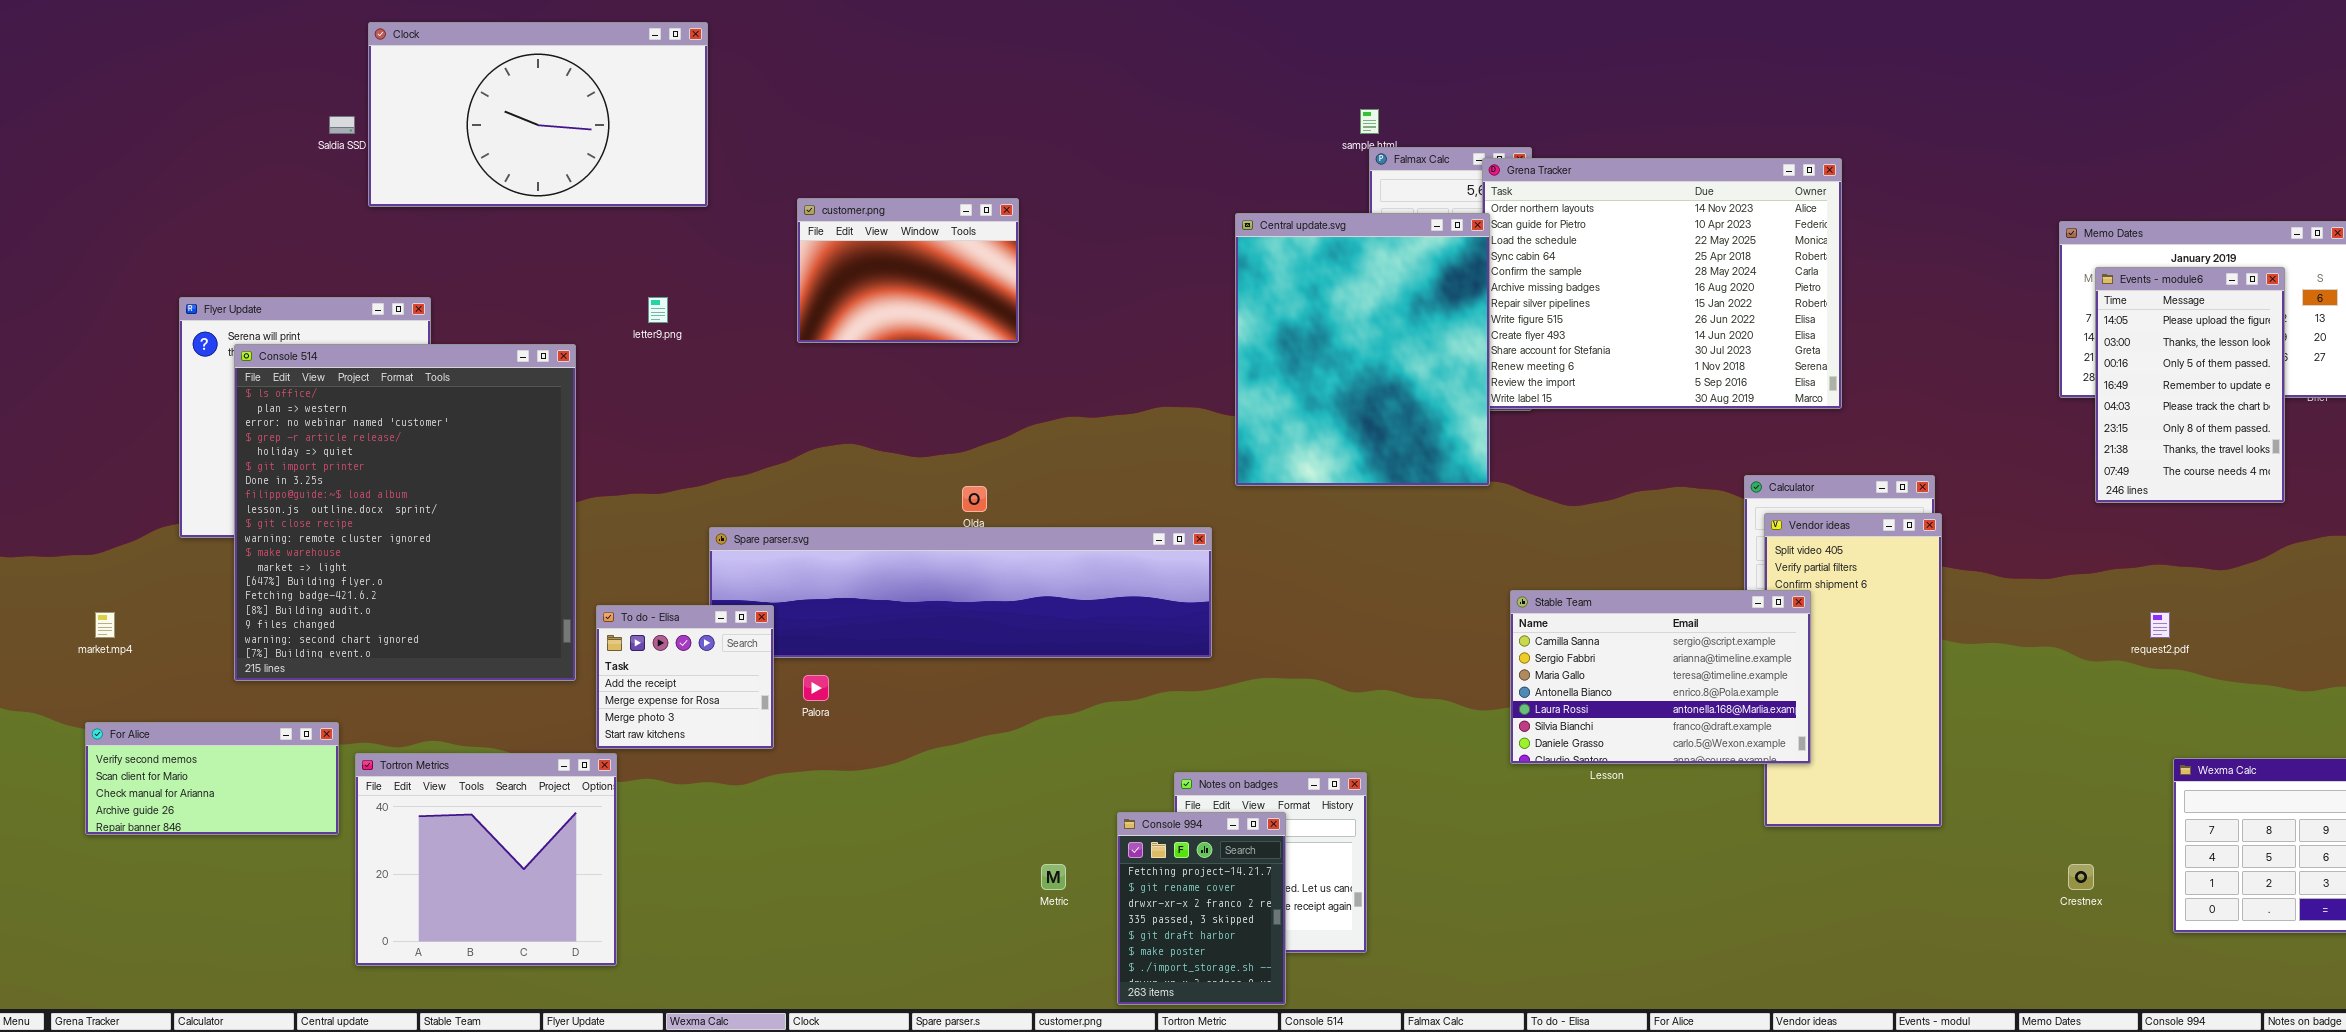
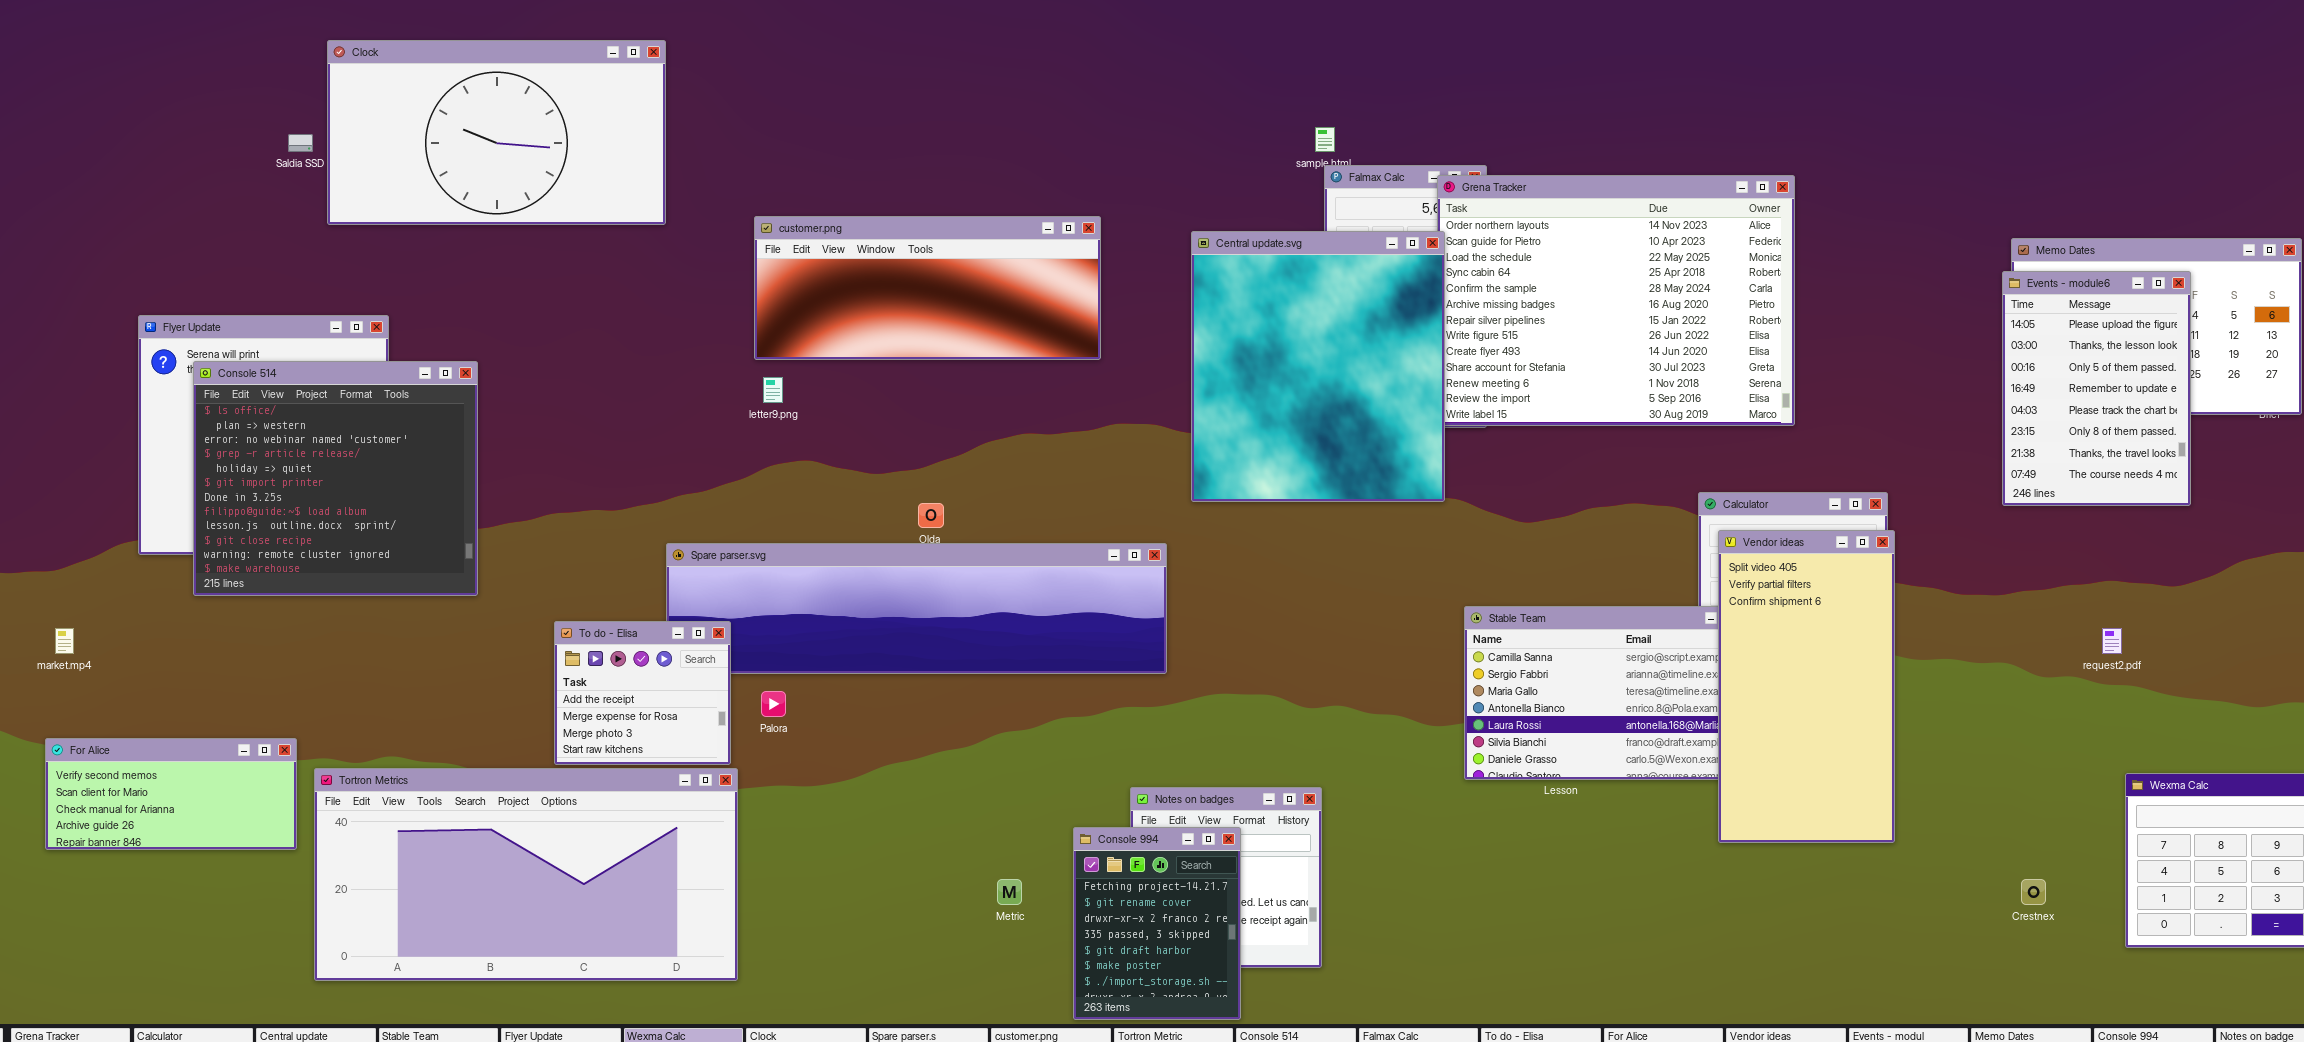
customer.png: [797,198,1019,343] -> [754,216,1101,360], resized
Events - module6: [2095,267,2285,503] -> [2002,271,2191,506], moved
letter9.png: [648,297,668,323] -> [763,377,783,403], moved
Console 514: [234,344,576,681] -> [193,361,478,596], resized
Vendor ideas: [1764,513,1942,827] -> [1718,530,1895,843], raised
Tortron Metrics: [355,753,617,966] -> [314,768,738,981], resized

